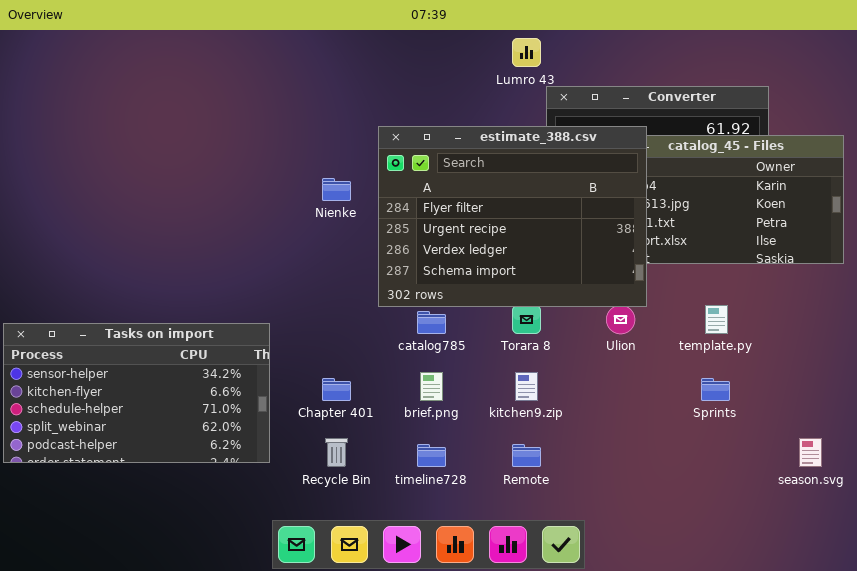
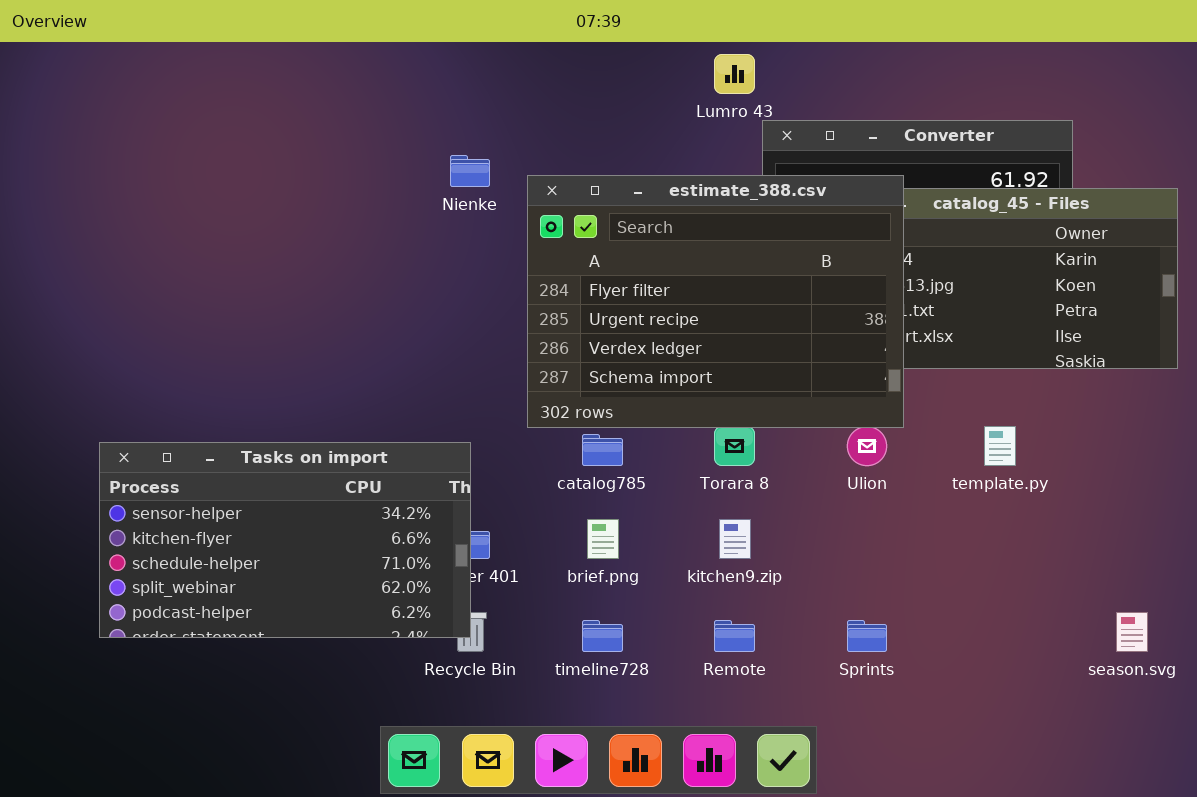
Nienke: [322,178,351,201] -> [450,155,490,187], moved
Tasks on import: [3,323,270,463] -> [99,442,471,638], moved
Sprints: [701,378,730,401] -> [847,620,887,652], moved

